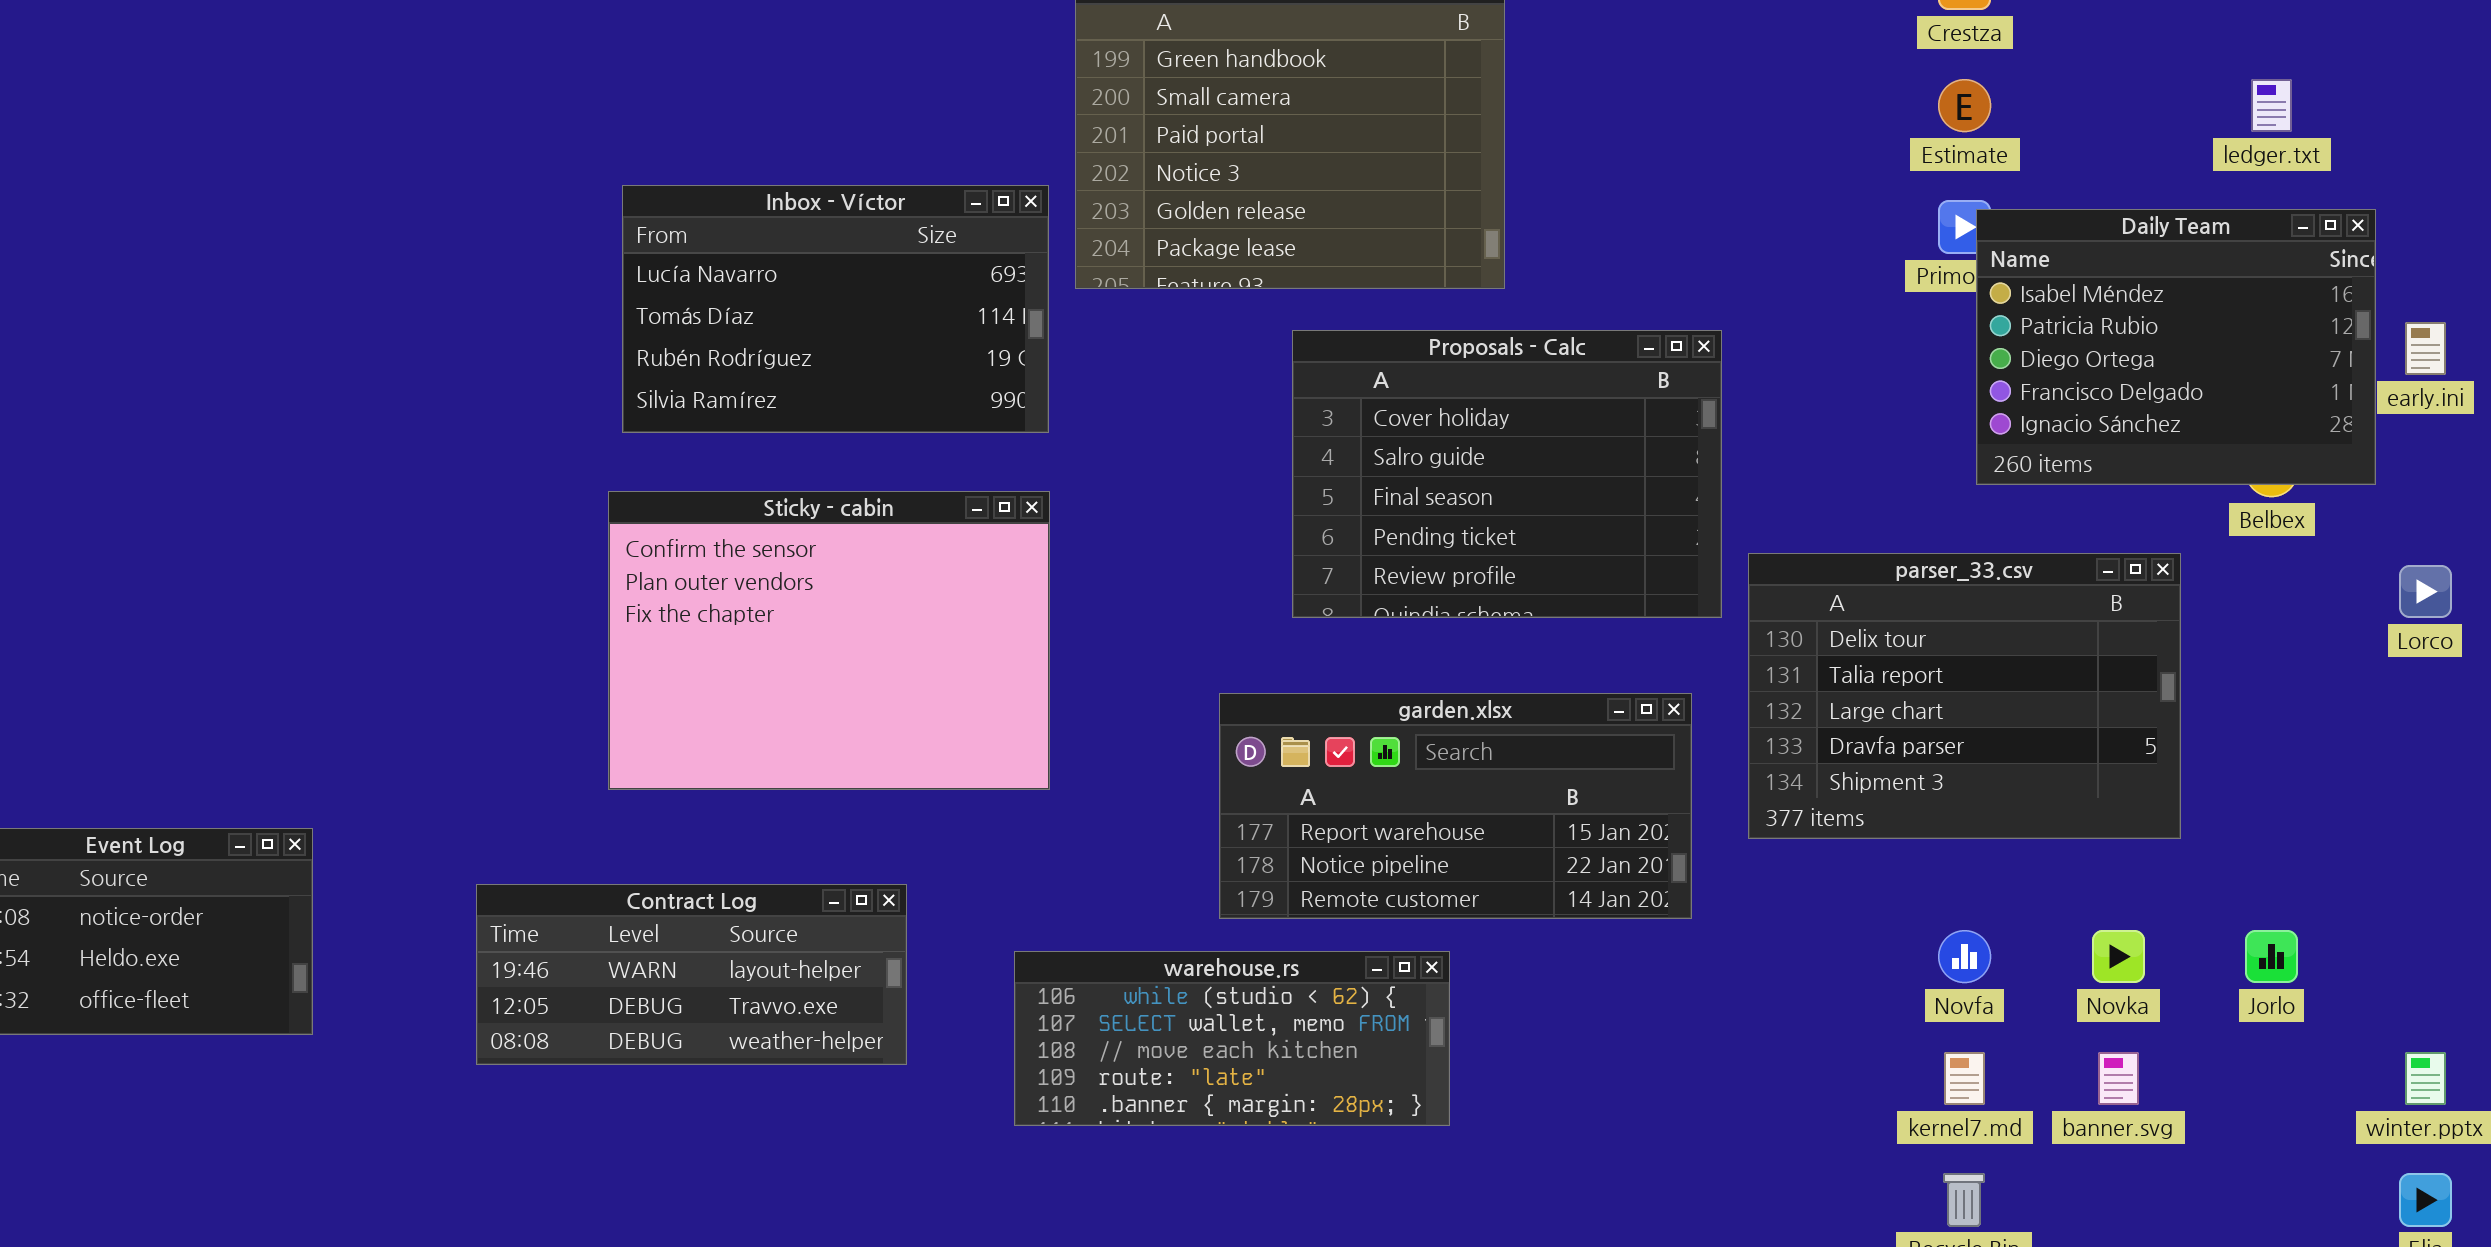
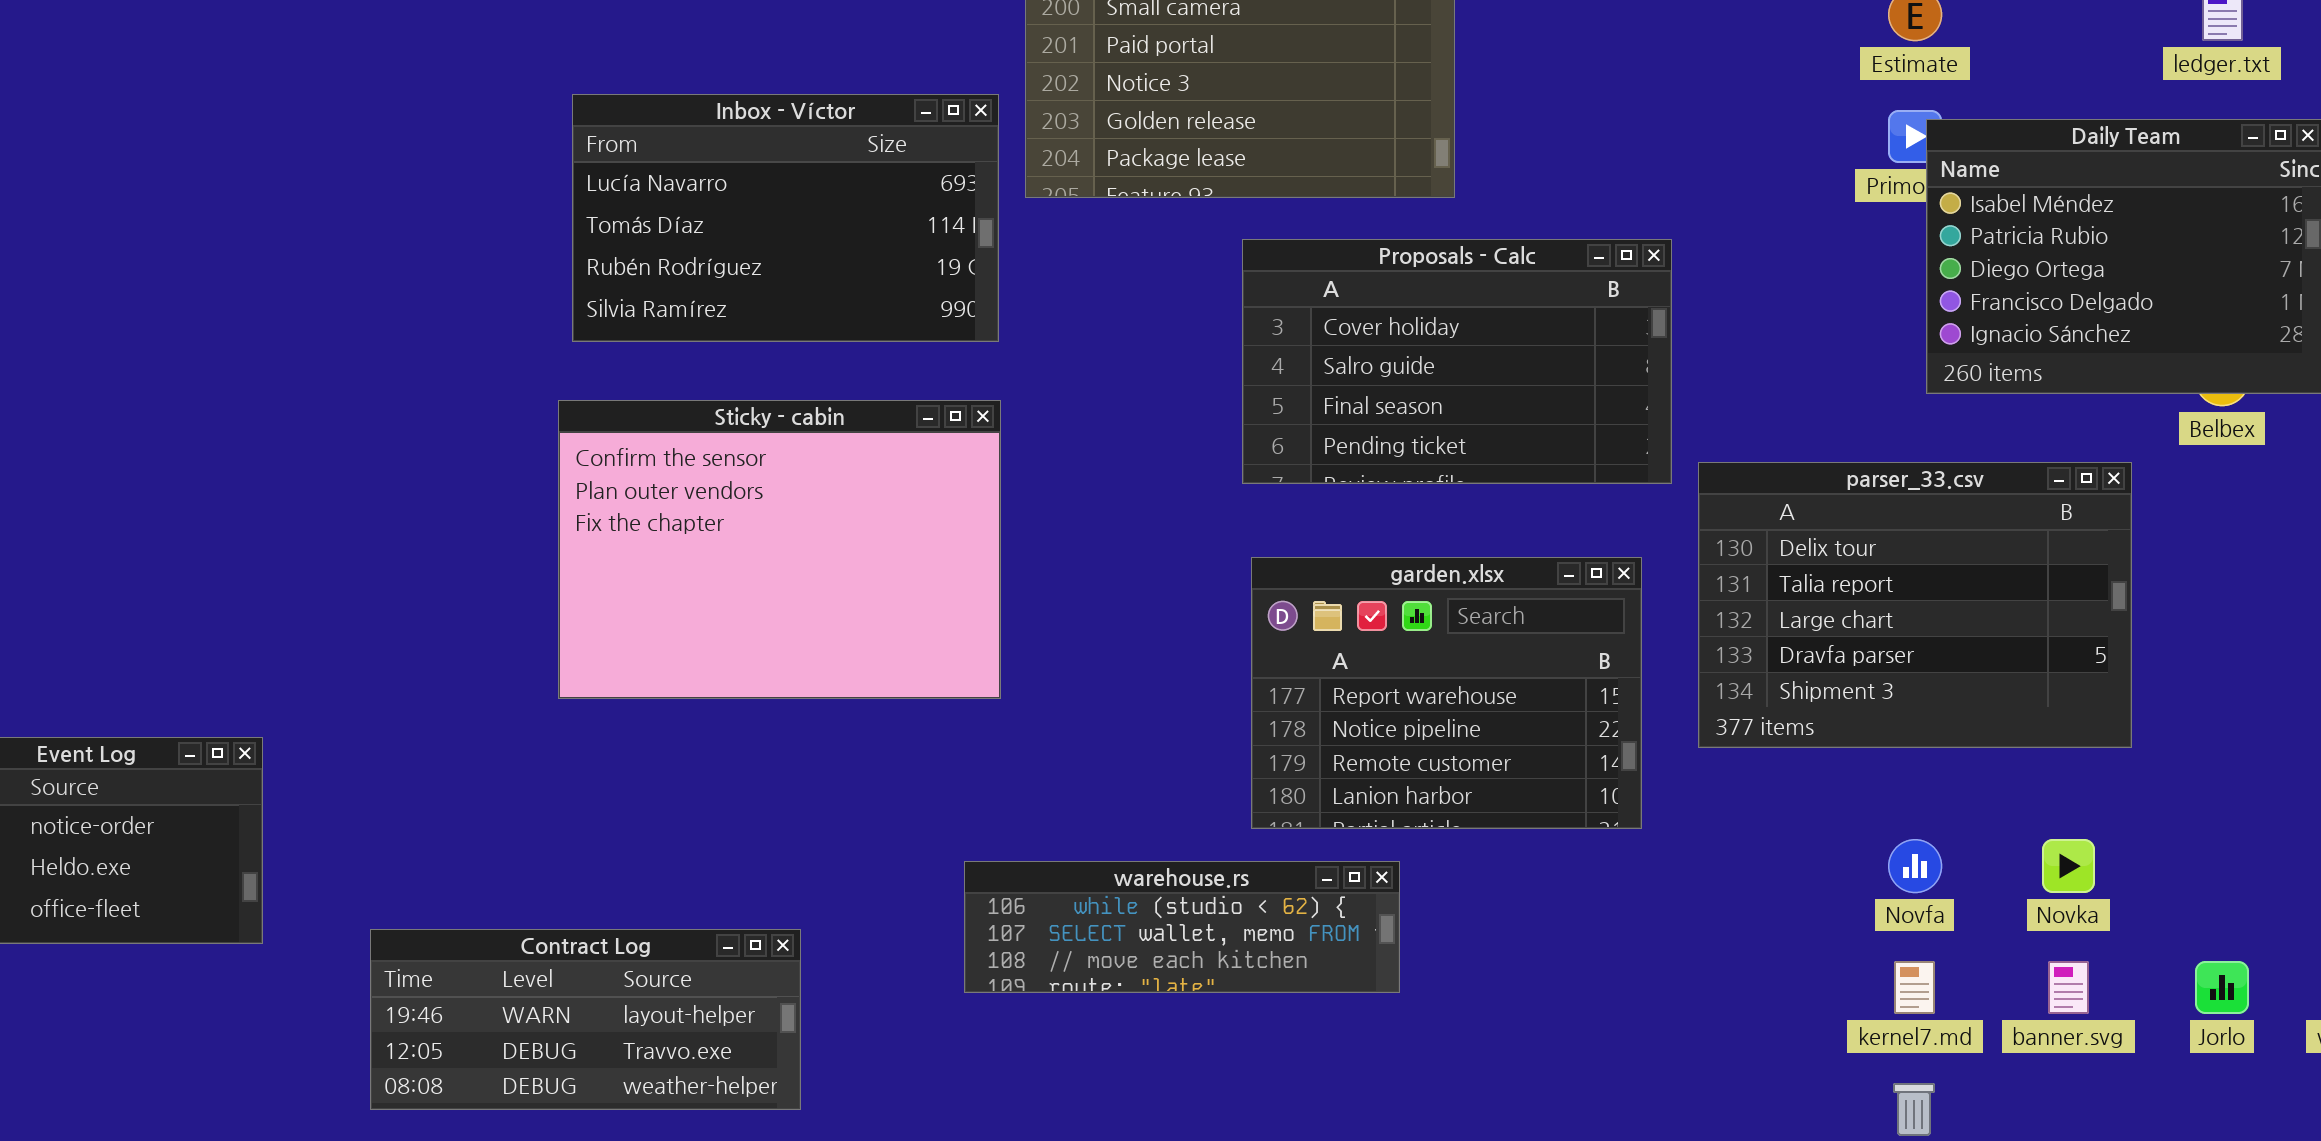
Proposals - Calc: [1292,330,1722,618] -> [1242,239,1672,484], resized
garden.xlsx: [1219,693,1692,919] -> [1251,557,1642,829], resized
Contract Log: [476,884,907,1065] -> [370,929,801,1110], moved
Jorlo: [2245,930,2298,983] -> [2195,961,2249,1014], moved
warehouse.rs: [1014,951,1450,1126] -> [964,861,1400,993], resized

